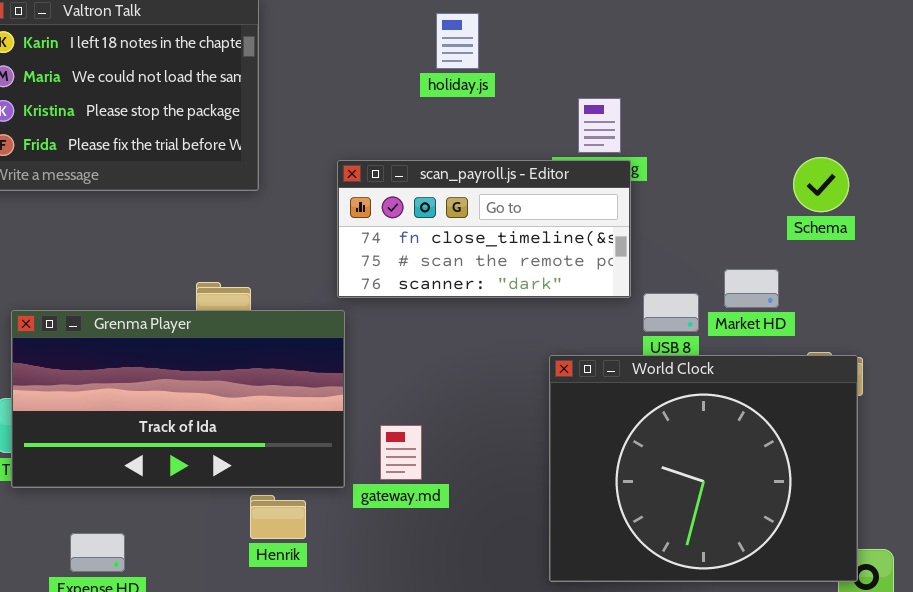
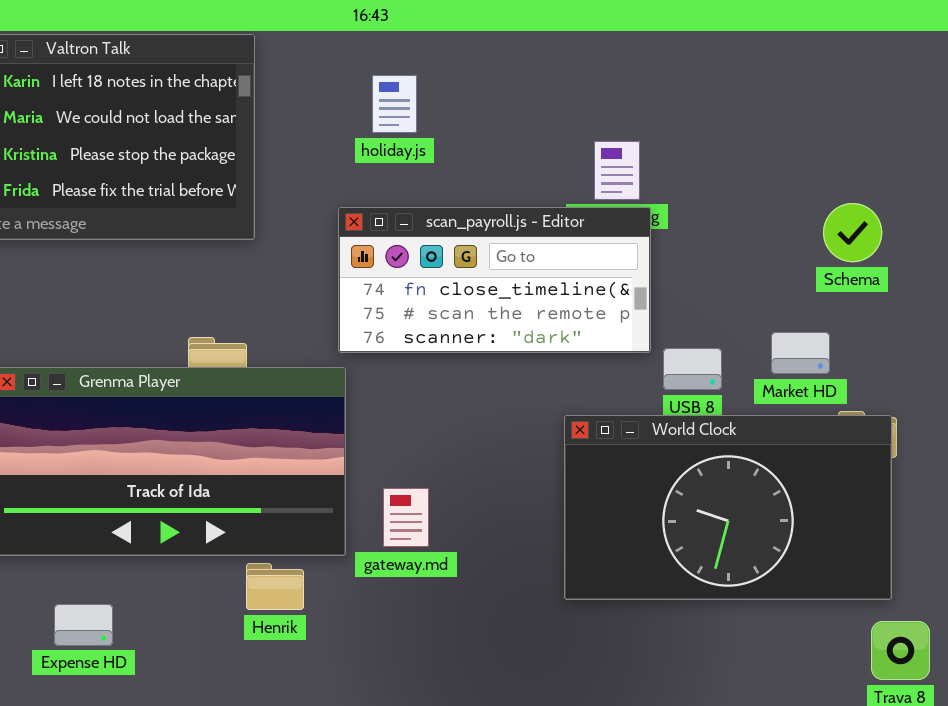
holiday.js: [436,13,479,69] -> [372,75,417,133], moved
Market HD: [724,269,779,308] -> [771,332,830,374], moved
World Clock: [549,355,858,582] -> [564,415,892,600], resized

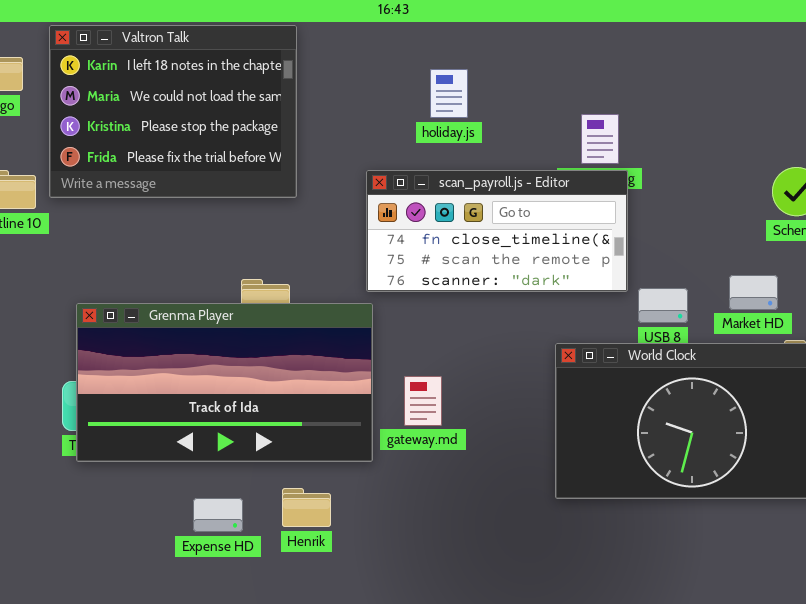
holiday.js: [372,75,417,133] -> [430,69,468,118], moved
gateway.md: [383,488,429,547] -> [404,376,442,426], moved
Henrik: [246,563,304,610] -> [282,488,331,527], moved
Expense HD: [54,604,113,646] -> [193,498,243,532], moved

